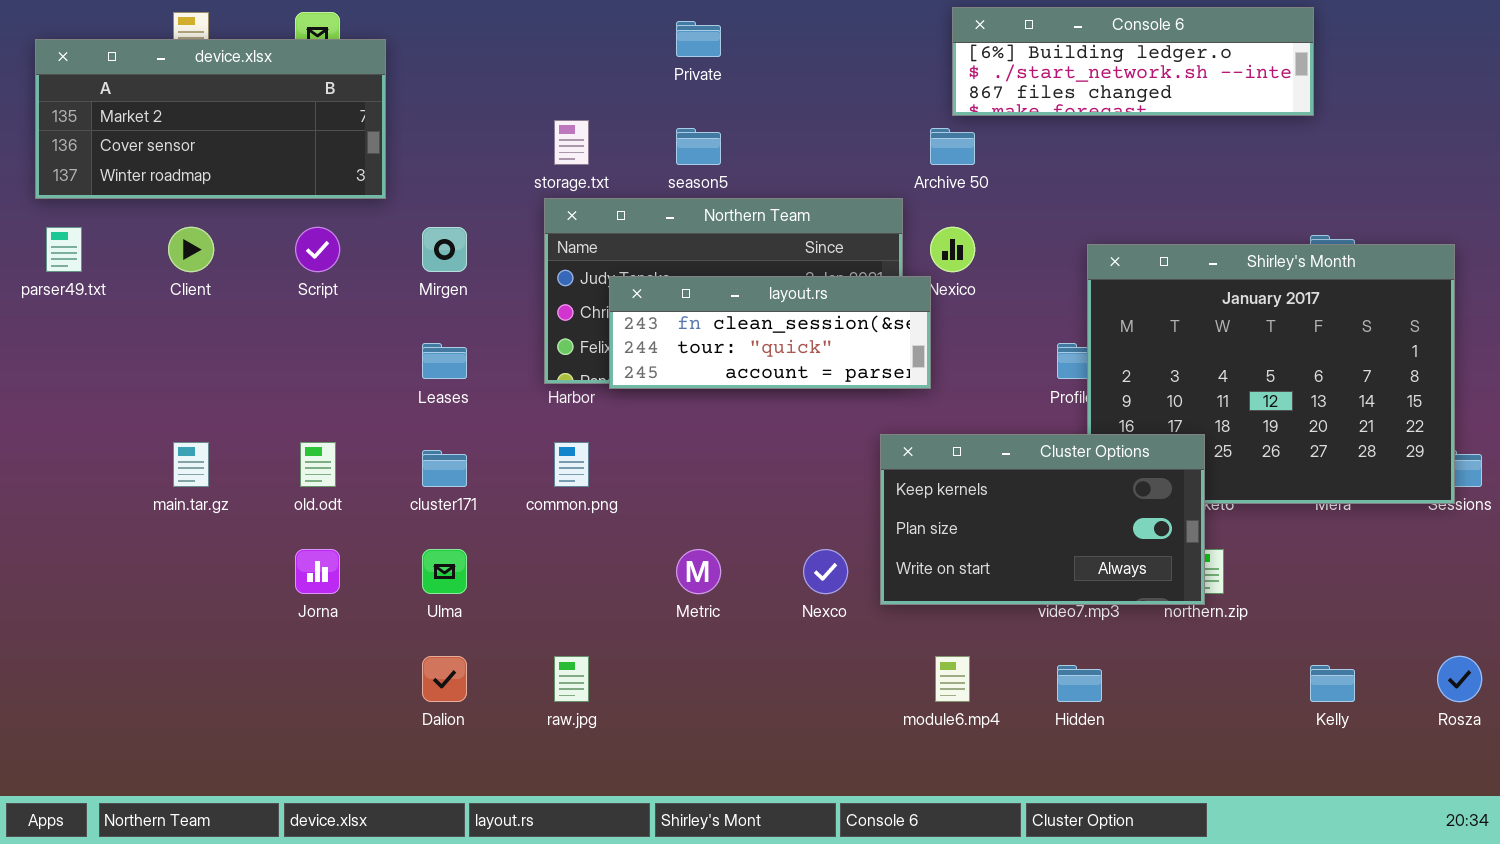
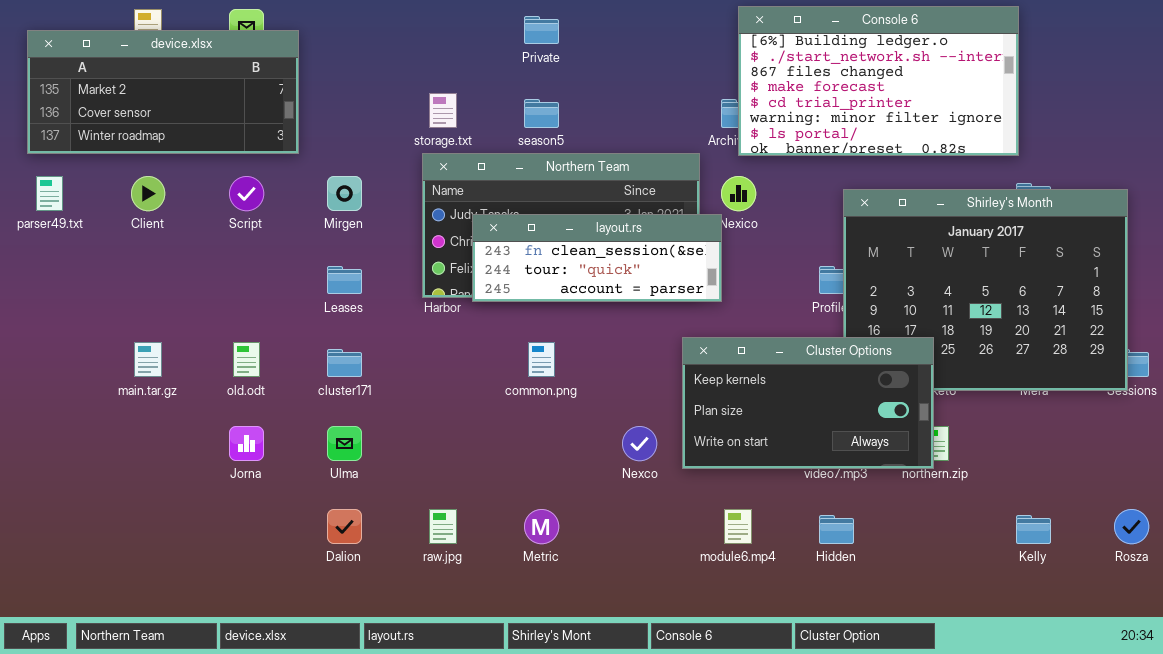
Console 6: [952,7,1314,116] -> [738,6,1019,156], resized
common.png: [554,442,589,487] -> [528,342,555,377], moved
Metric: [676,549,721,594] -> [524,509,559,544], moved

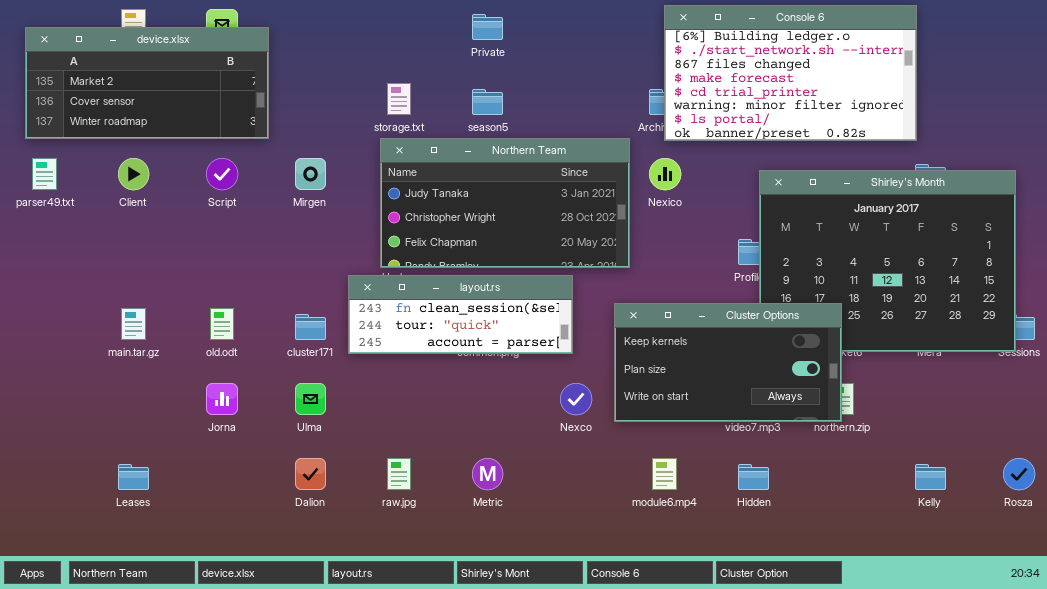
layout.rs: [472,214,722,302] -> [348,275,573,354], moved
Leases: [327,266,362,294] -> [118,464,149,490], moved

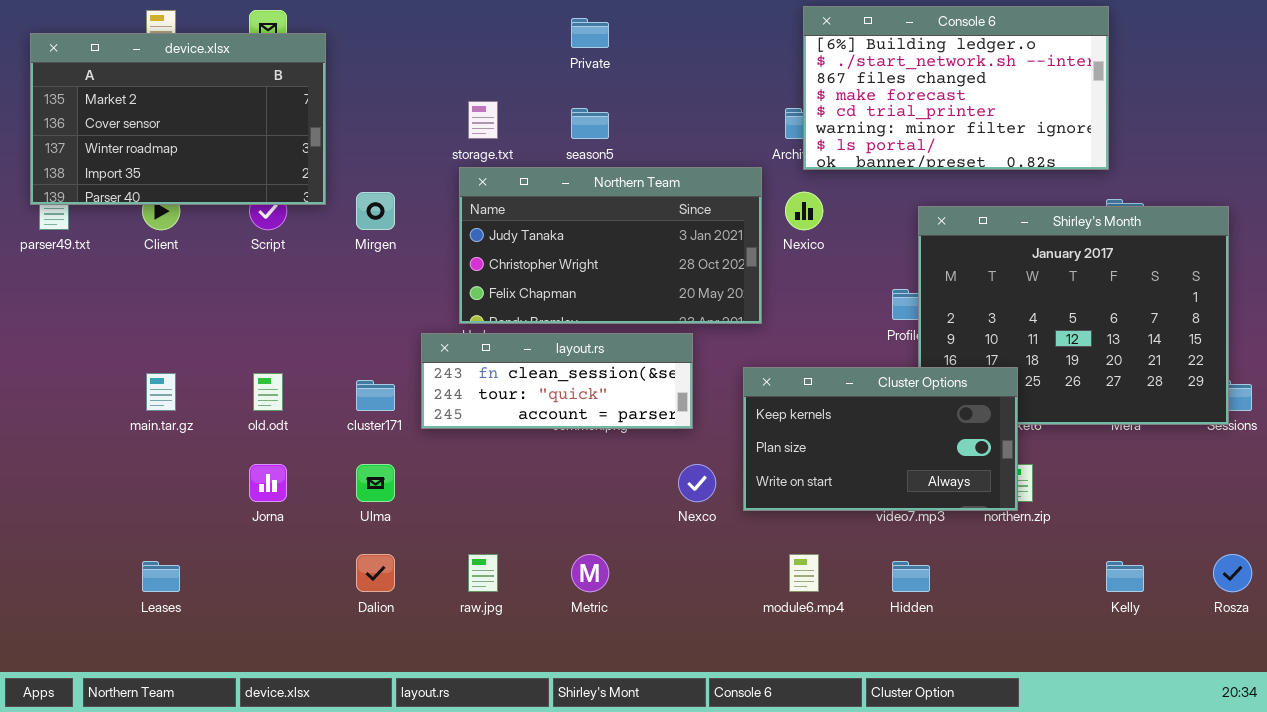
device.xlsx: [25,27,269,139] -> [30,33,326,205], resized

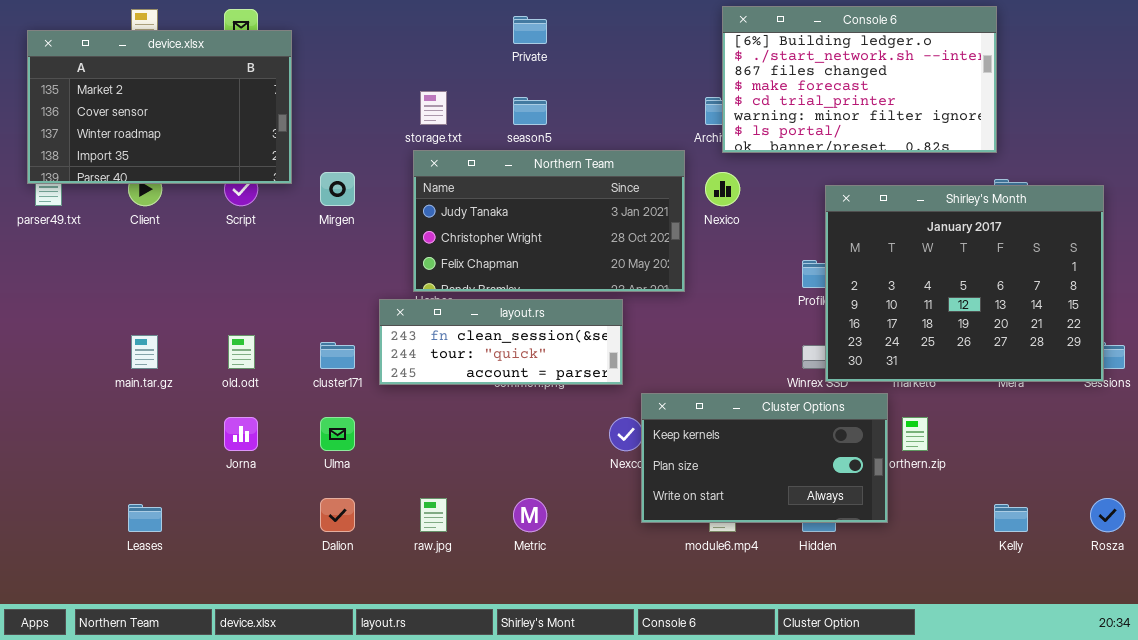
Cluster Options: [743,367,1018,511] -> [641,393,888,523], moved

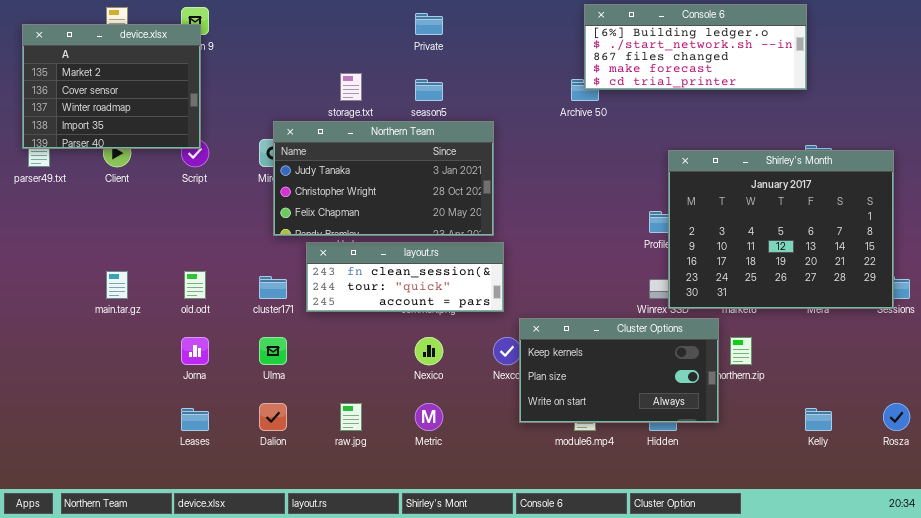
Console 6: [722,6,997,153] -> [584,4,807,90], resized
device.xlsx: [27,30,292,184] -> [22,24,201,149], resized
Northern Team: [413,150,685,292] -> [273,121,494,236], moved
Nexico: [705,172,740,206] -> [415,337,443,365], moved
Leases: [128,504,162,532] -> [181,408,209,431], moved

